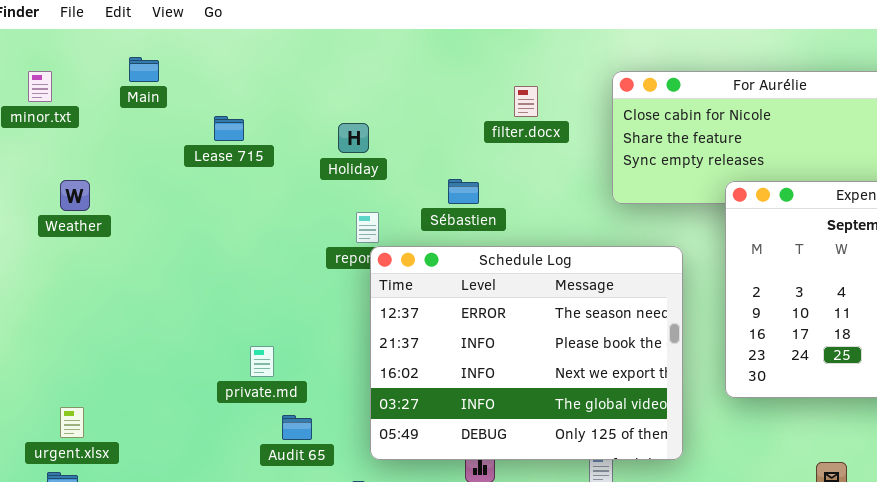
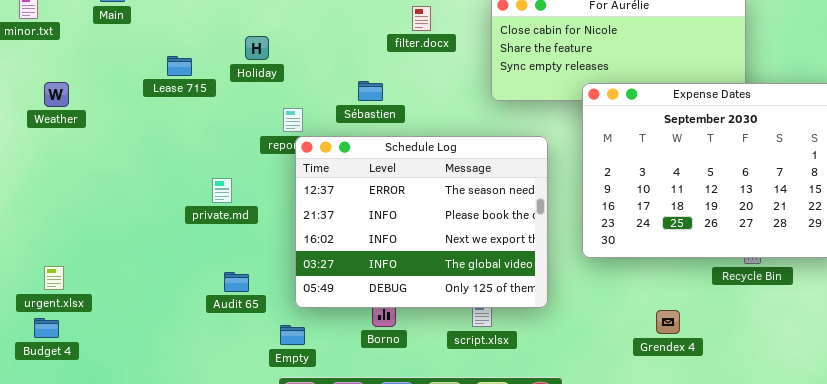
Lease 715: [214,116,244,141] -> [167,56,192,76], moved
Holiday: [338,123,369,153] -> [245,36,269,60], moved
private.md: [250,346,274,377] -> [212,178,232,203], moved

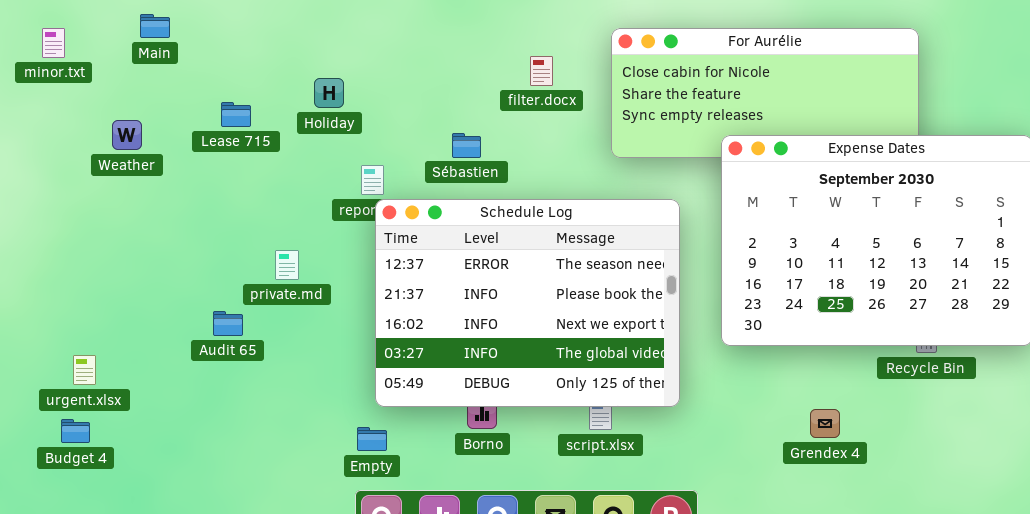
filter.docx: [412,6,431,31] -> [530,56,553,86], moved
Weather: [44,82,69,107] -> [112,120,142,150], moved
Audit 65: [224,272,249,292] -> [213,311,243,336], moved

